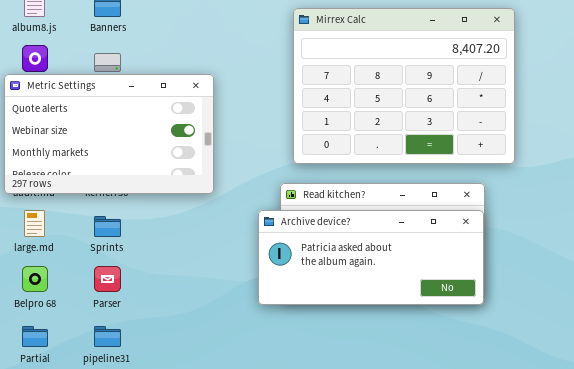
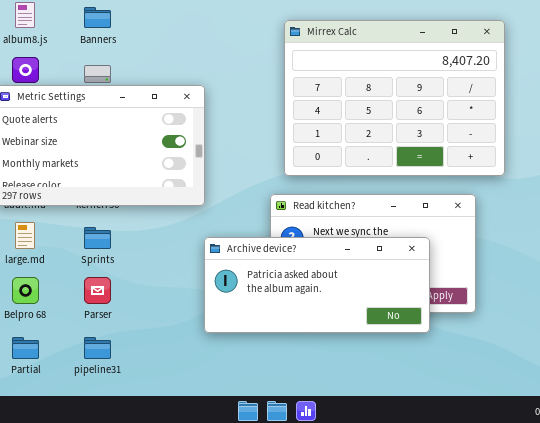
Archive device?: [258,210,484,305] -> [204,237,430,333], moved

